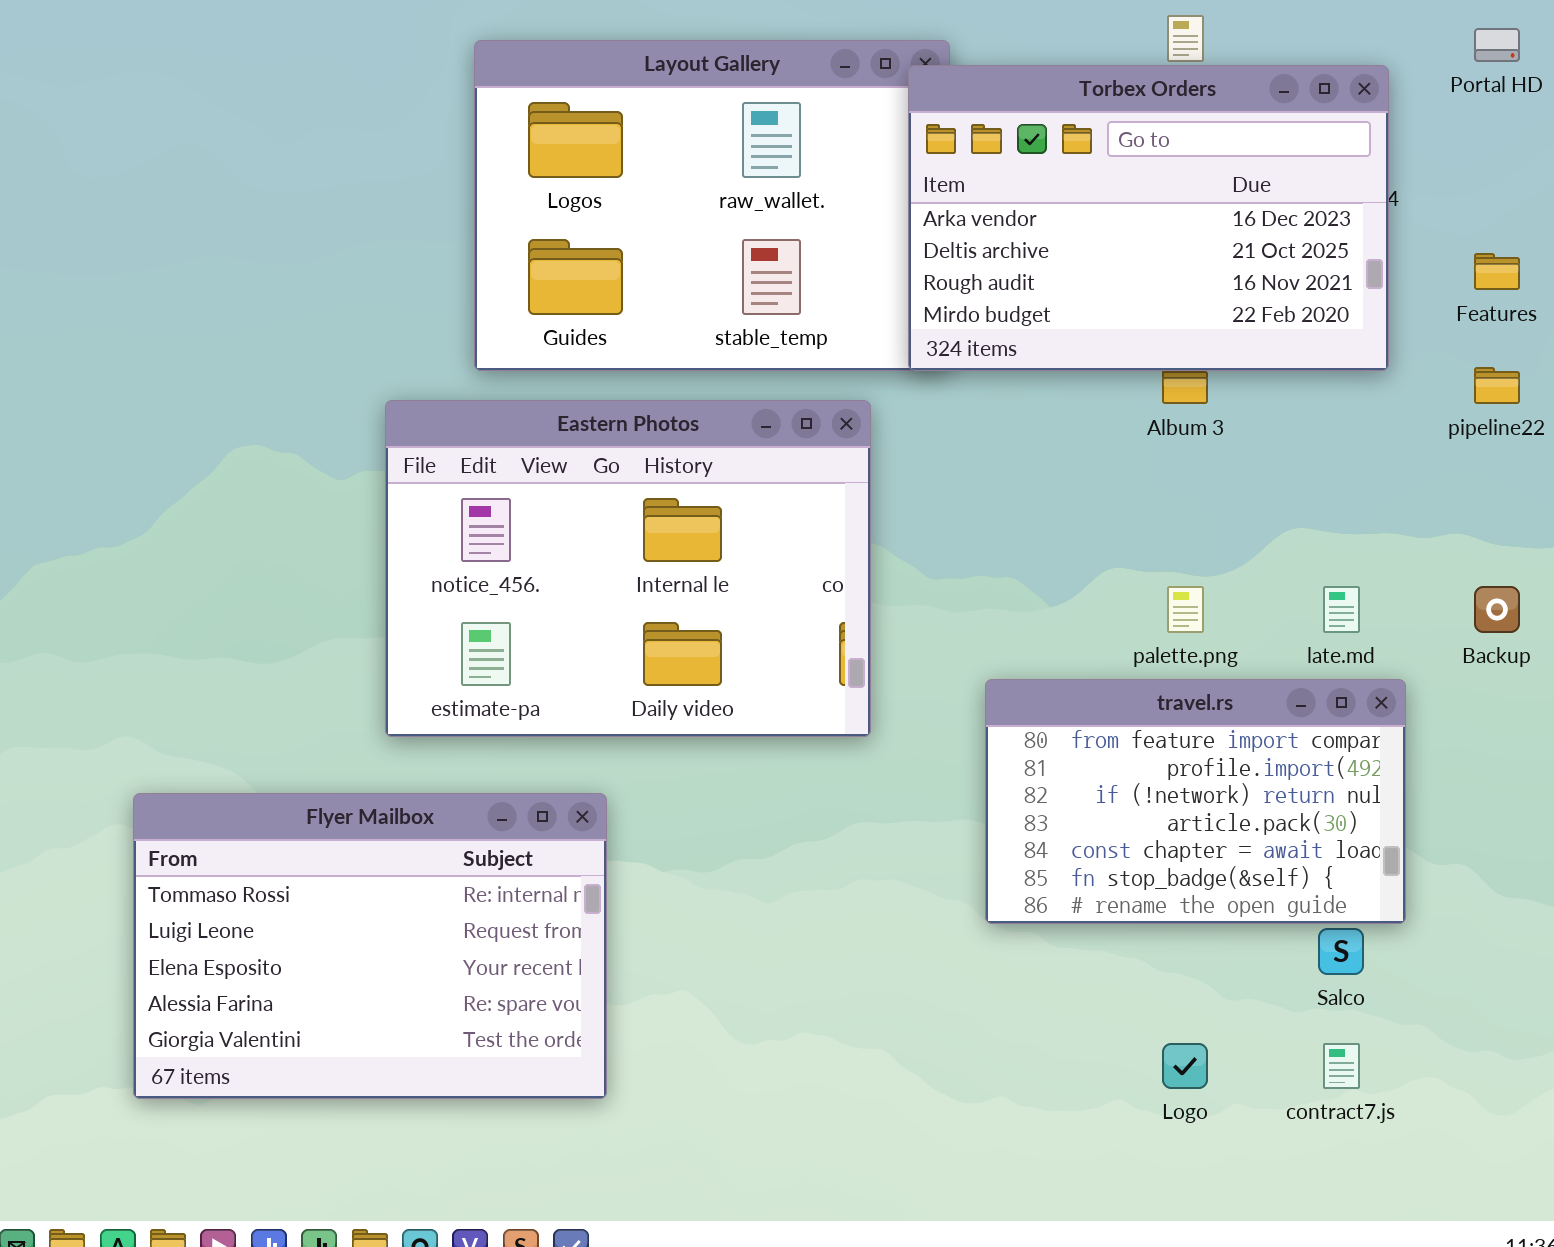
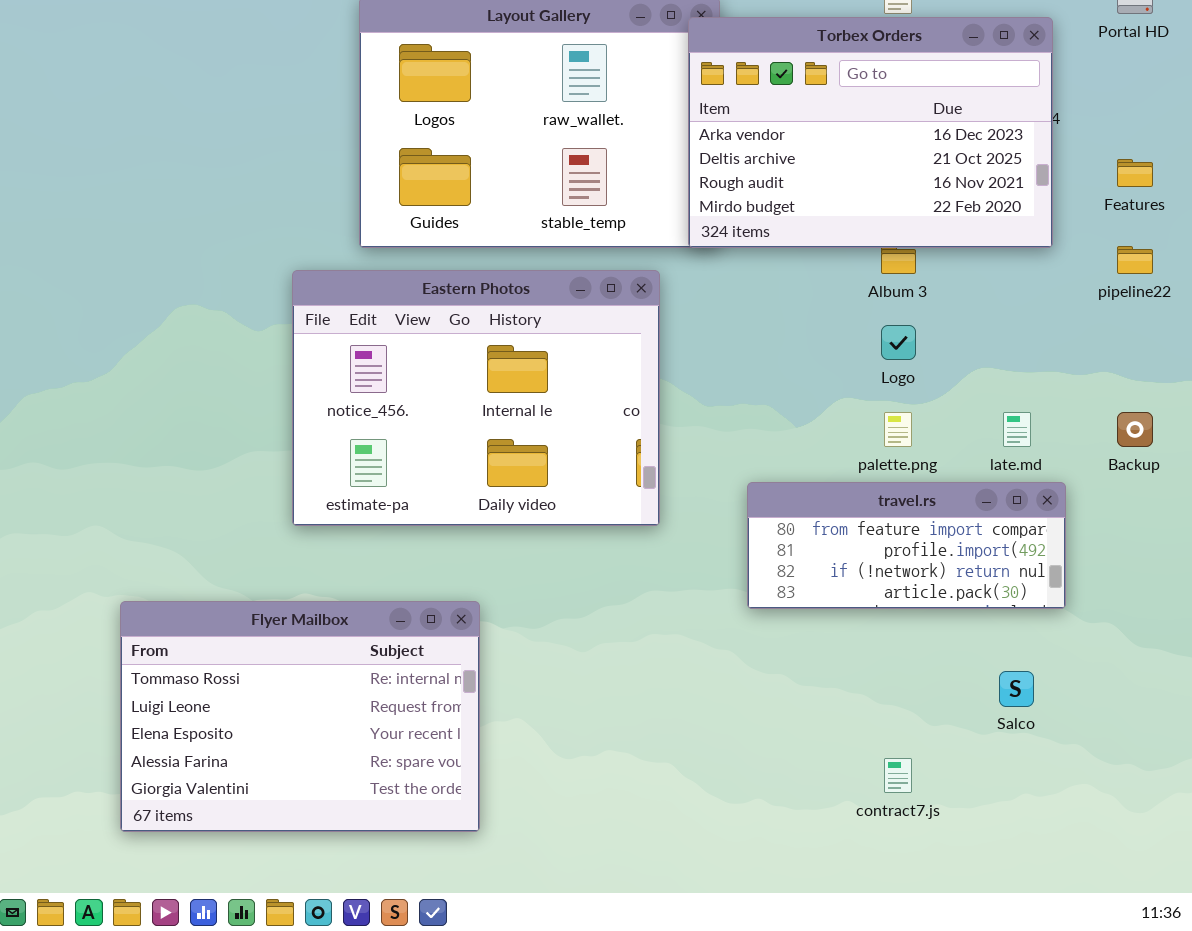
travel.rs: [985,679,1406,924] -> [747,482,1066,609], resized
Flyer Mailbox: [133,793,607,1099] -> [120,601,480,832], moved
Logo: [1162,1043,1208,1089] -> [881,325,916,360], moved
contract7.js: [1323,1043,1360,1089] -> [884,758,912,793], moved

